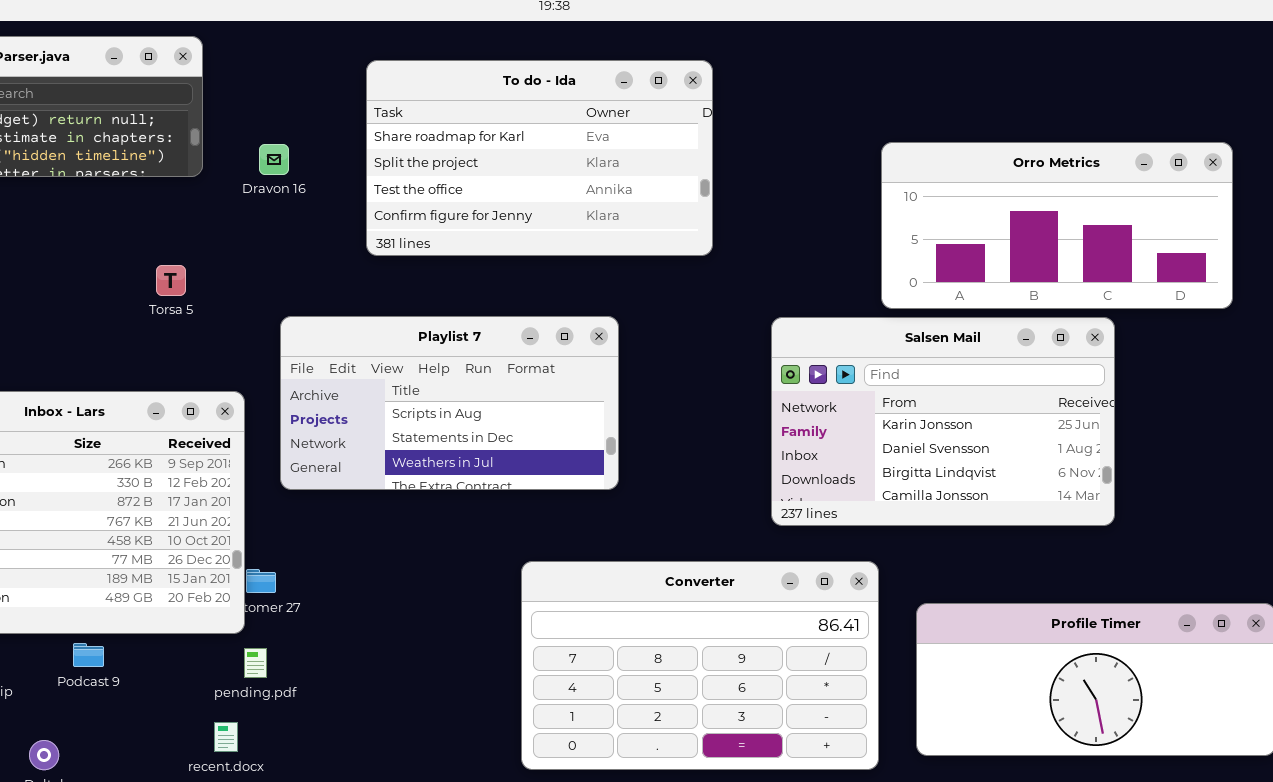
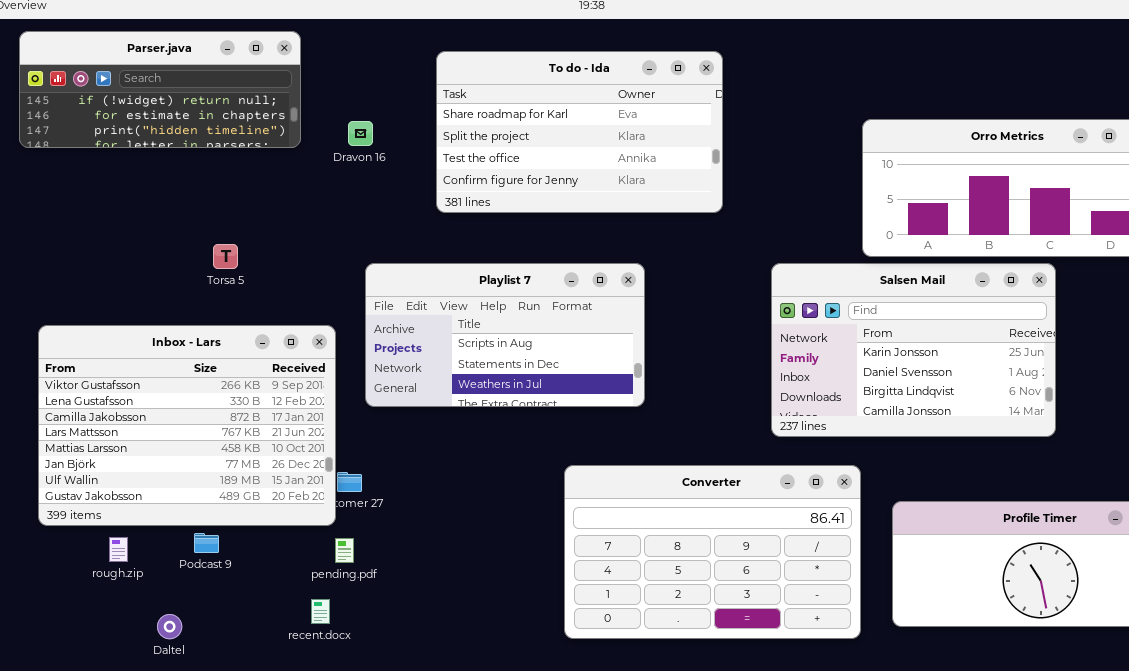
Torsa 5: [156,265,186,296] -> [213,244,238,269], moved

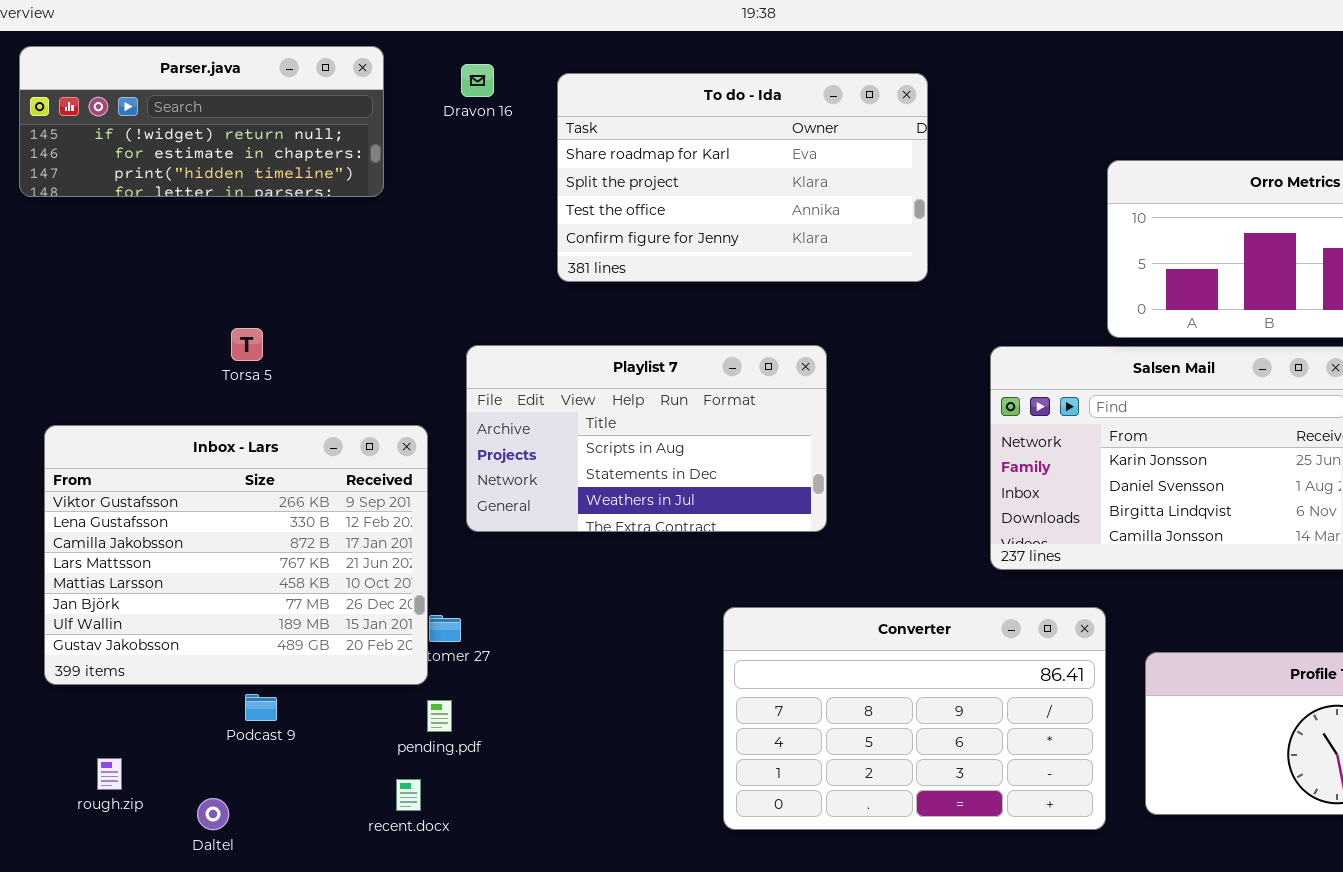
Dravon 16: [348,121,373,146] -> [461,64,494,97], moved
Torsa 5: [213,244,238,269] -> [231,328,263,361], moved
rough.zip: [109,537,128,562] -> [97,758,122,790], moved

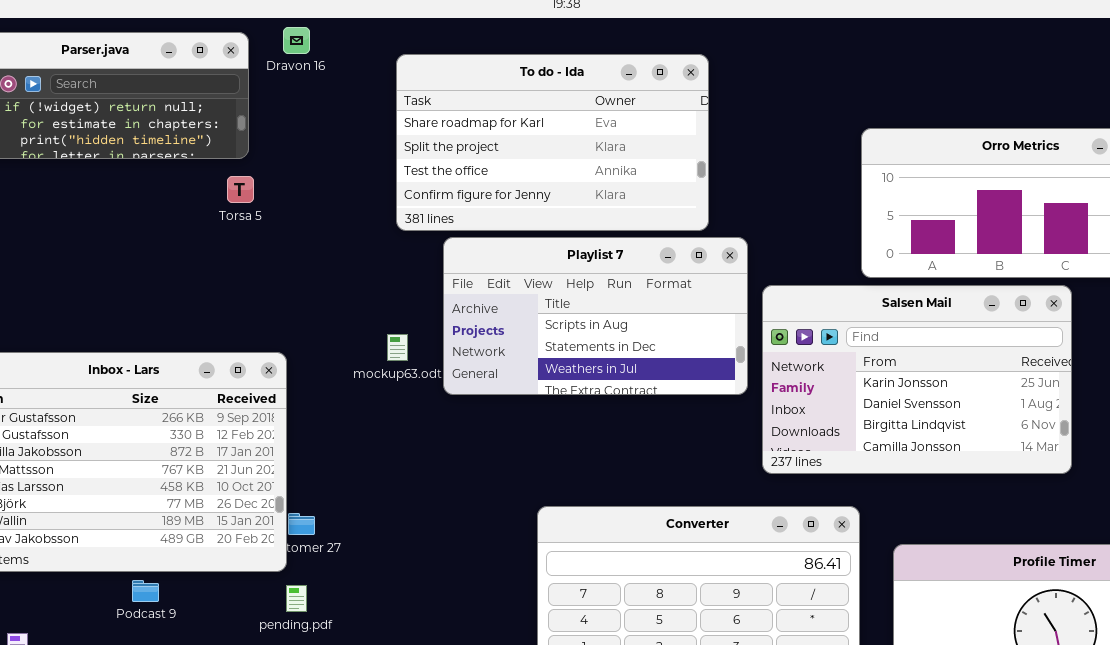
Dravon 16: [461,64,494,97] -> [283,27,310,54], moved
Torsa 5: [231,328,263,361] -> [227,176,254,203], moved
Playlist 7: [466,345,827,532] -> [443,237,748,395], moved

